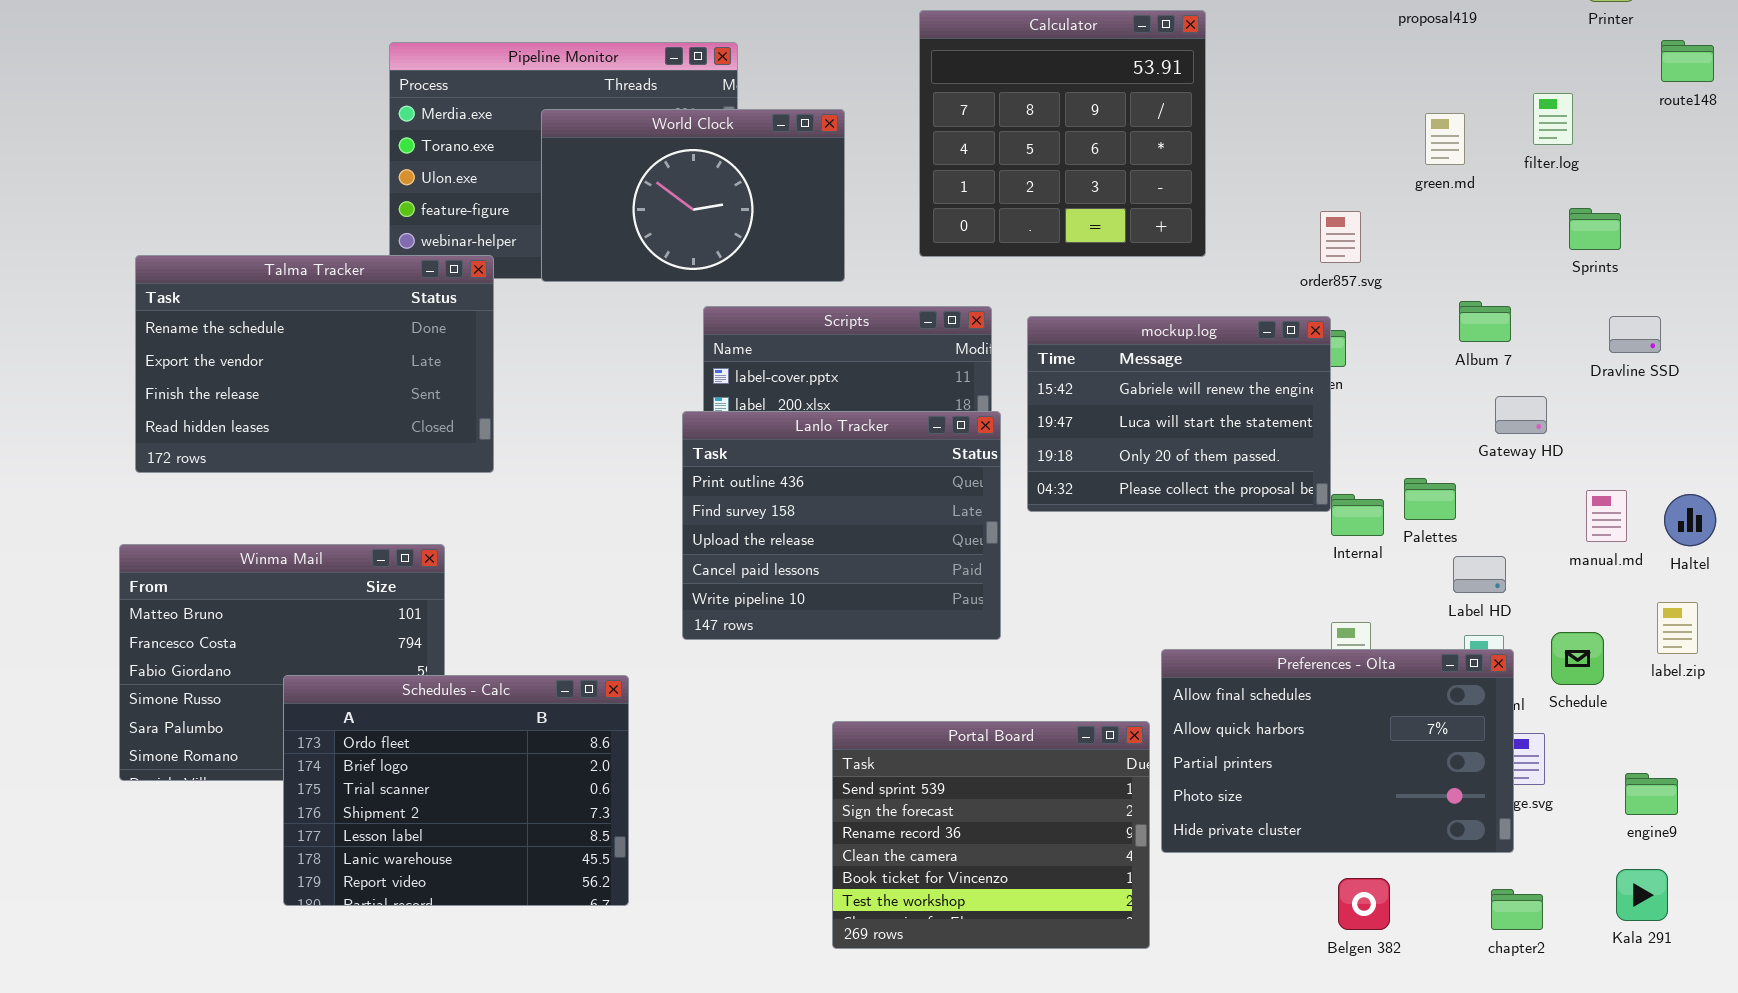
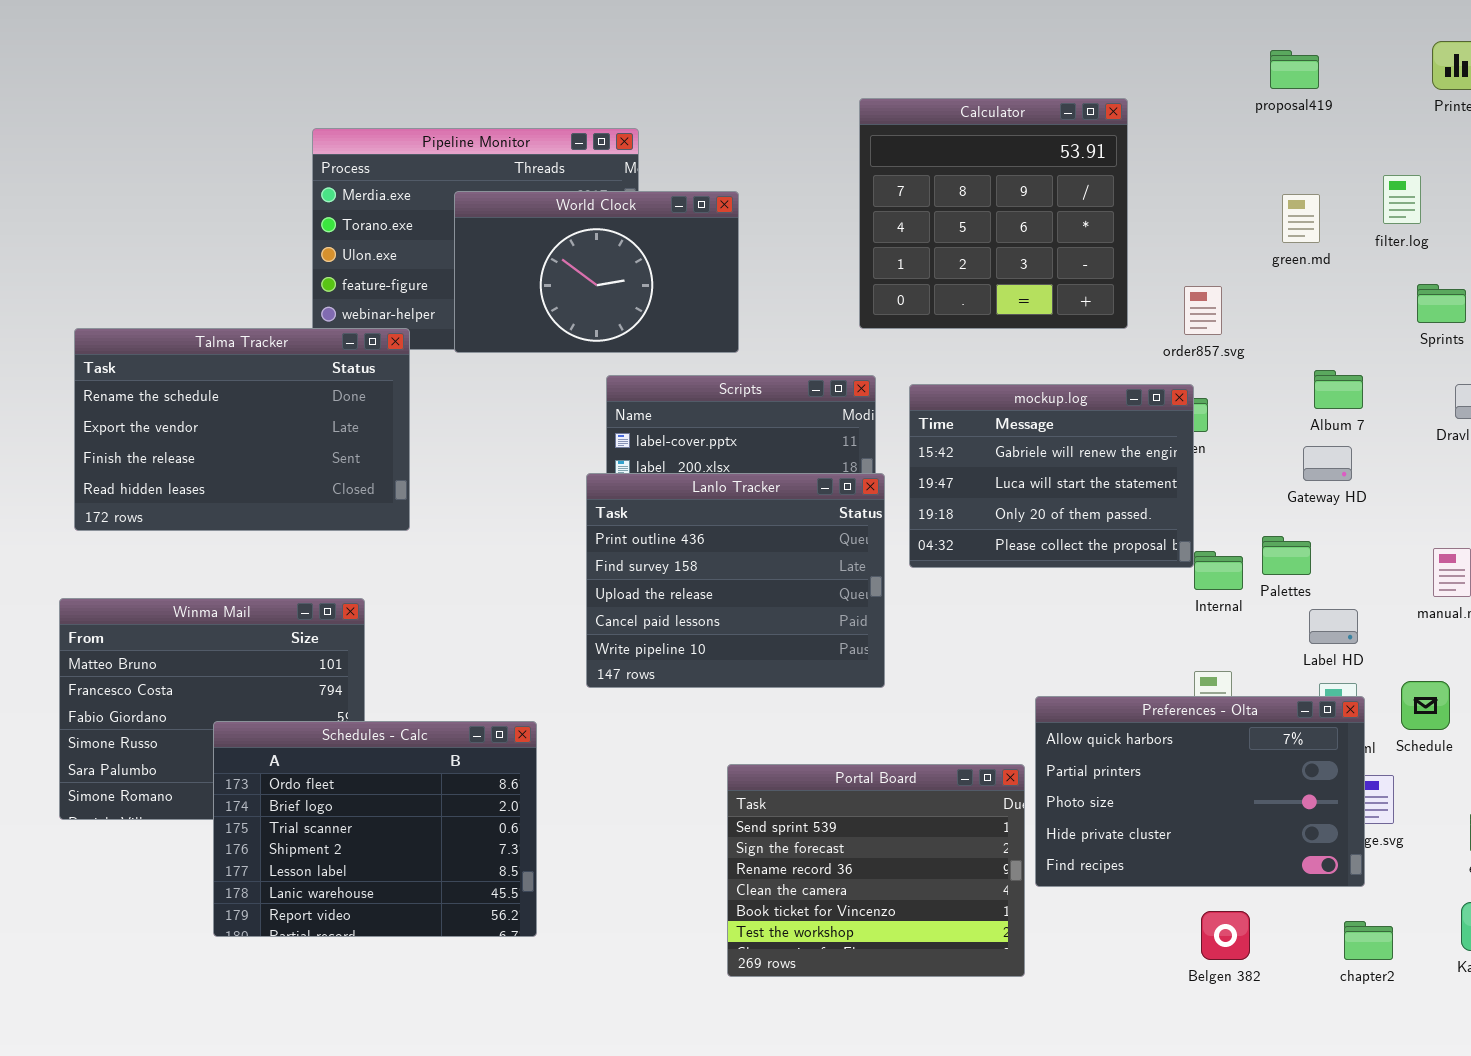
Calculator: [919,10,1206,257] -> [859,98,1128,329], moved
Gateway HD: [1495,396,1547,434] -> [1303,446,1352,481], moved
Preferences - Olta: [1161,649,1514,853] -> [1035,696,1365,887], scrolled down 1 row

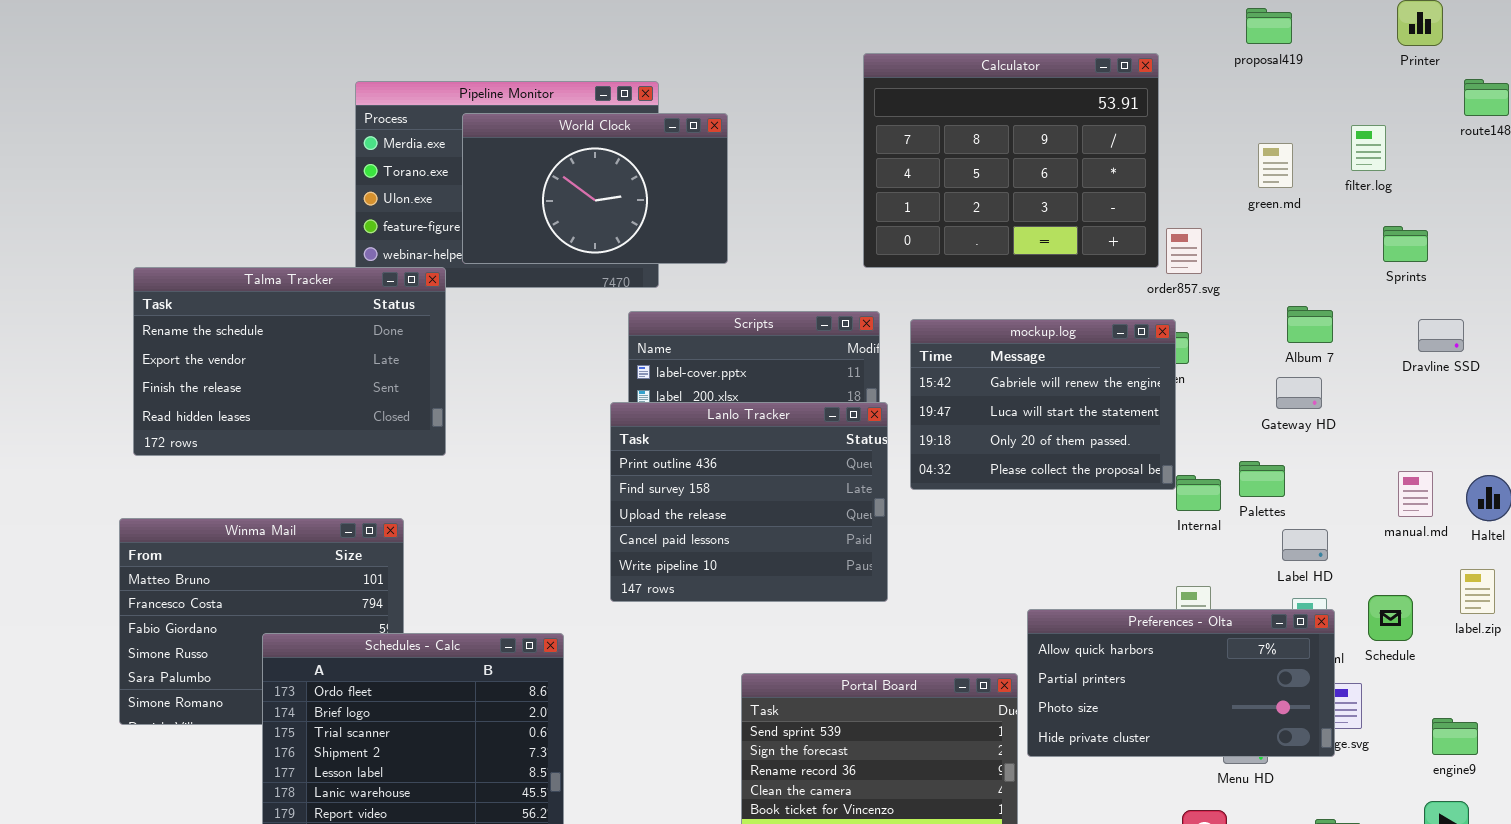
Calculator: [859,98,1128,329] -> [863,53,1159,268], resized
World Clock: [454,191,739,353] -> [462,113,728,264], moved
Preferences - Olta: [1035,696,1365,887] -> [1027,609,1335,757], resized

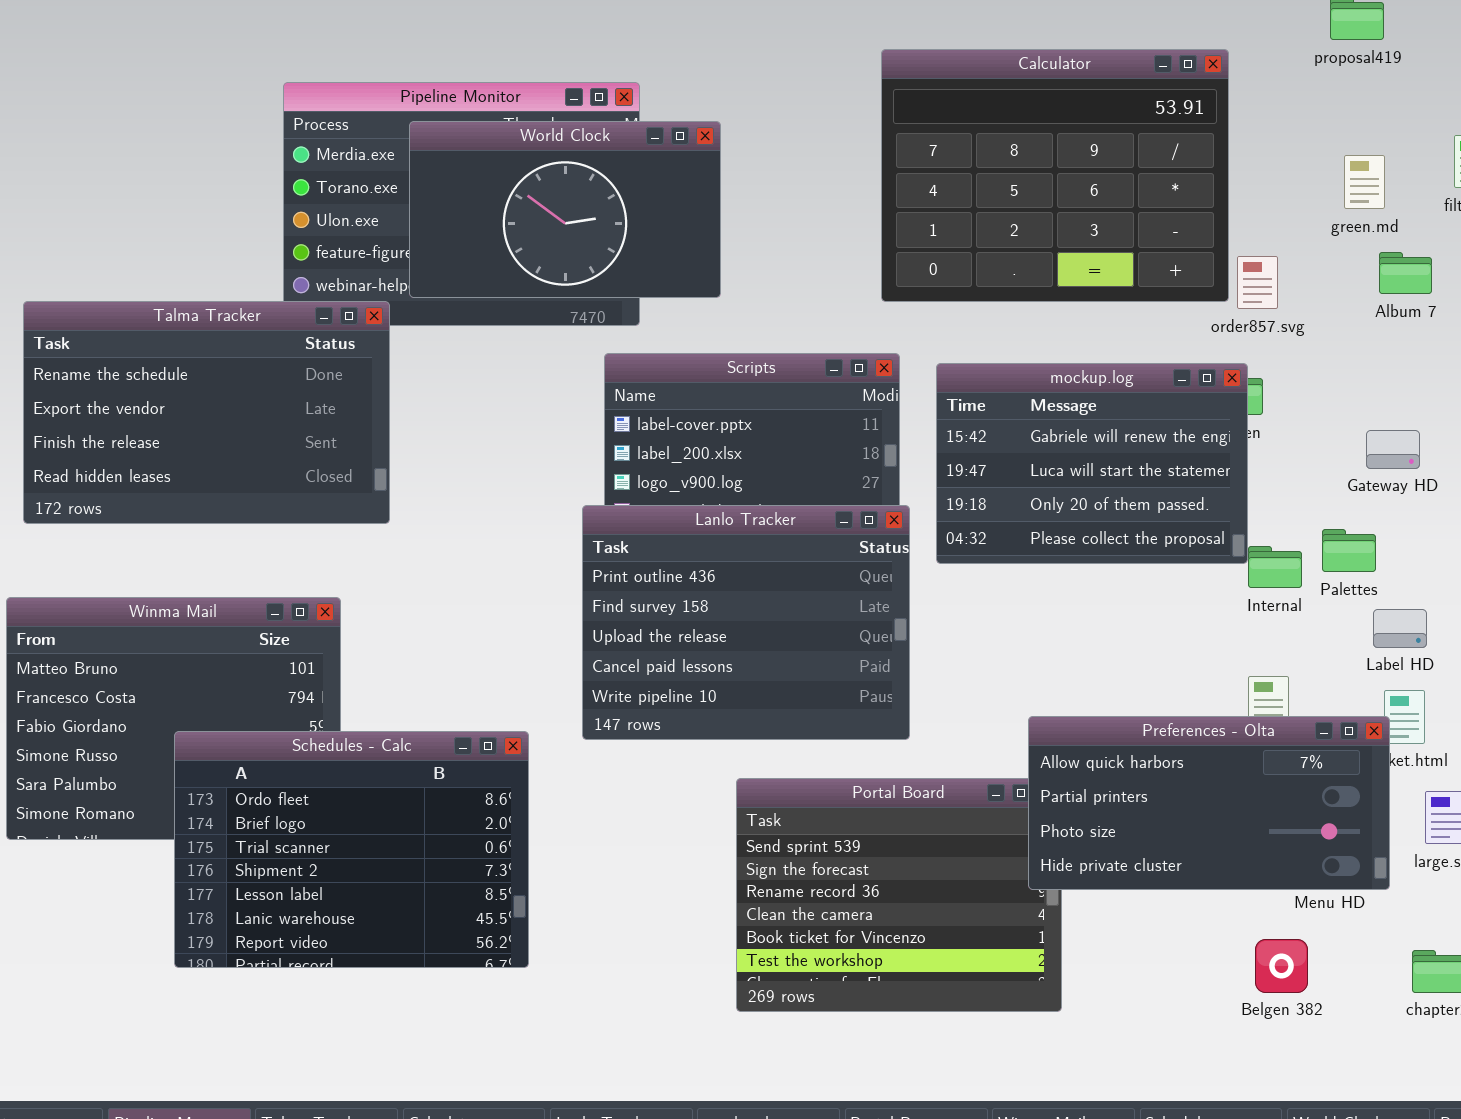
Album 7: [1287,306,1333,343] -> [1379,252,1432,294], moved
Lanlo Tracker: [610,402,888,602] -> [582,505,910,740], moved
Preferences - Olta: [1027,609,1335,757] -> [1028,716,1390,890], moved

